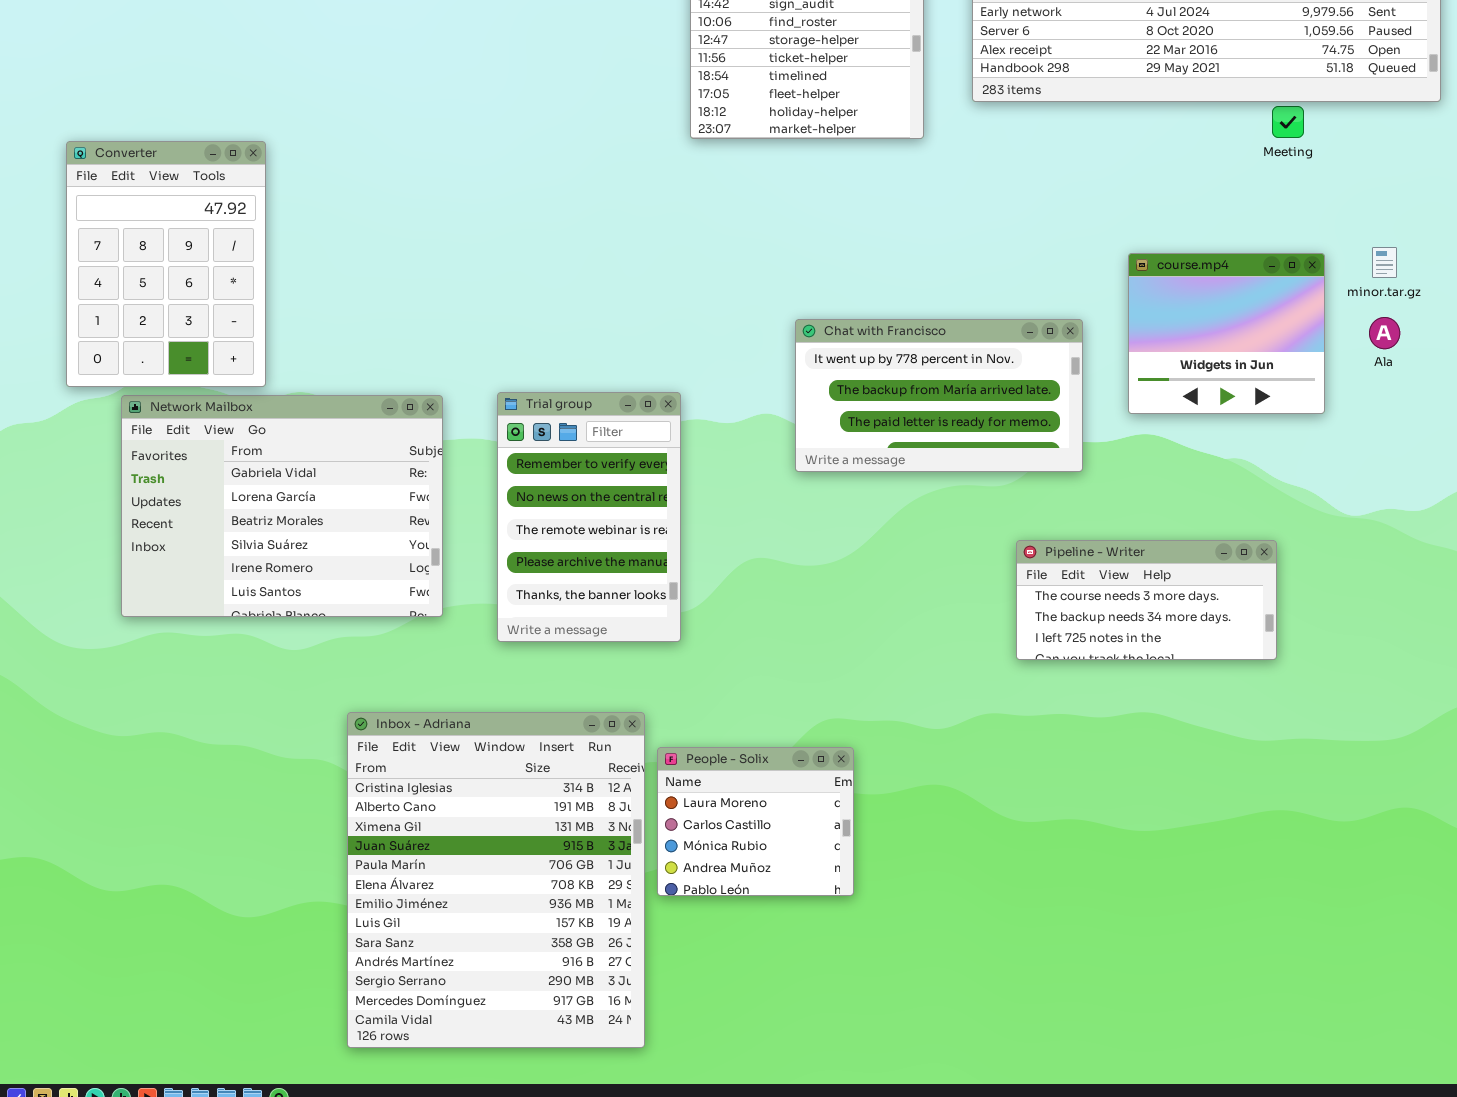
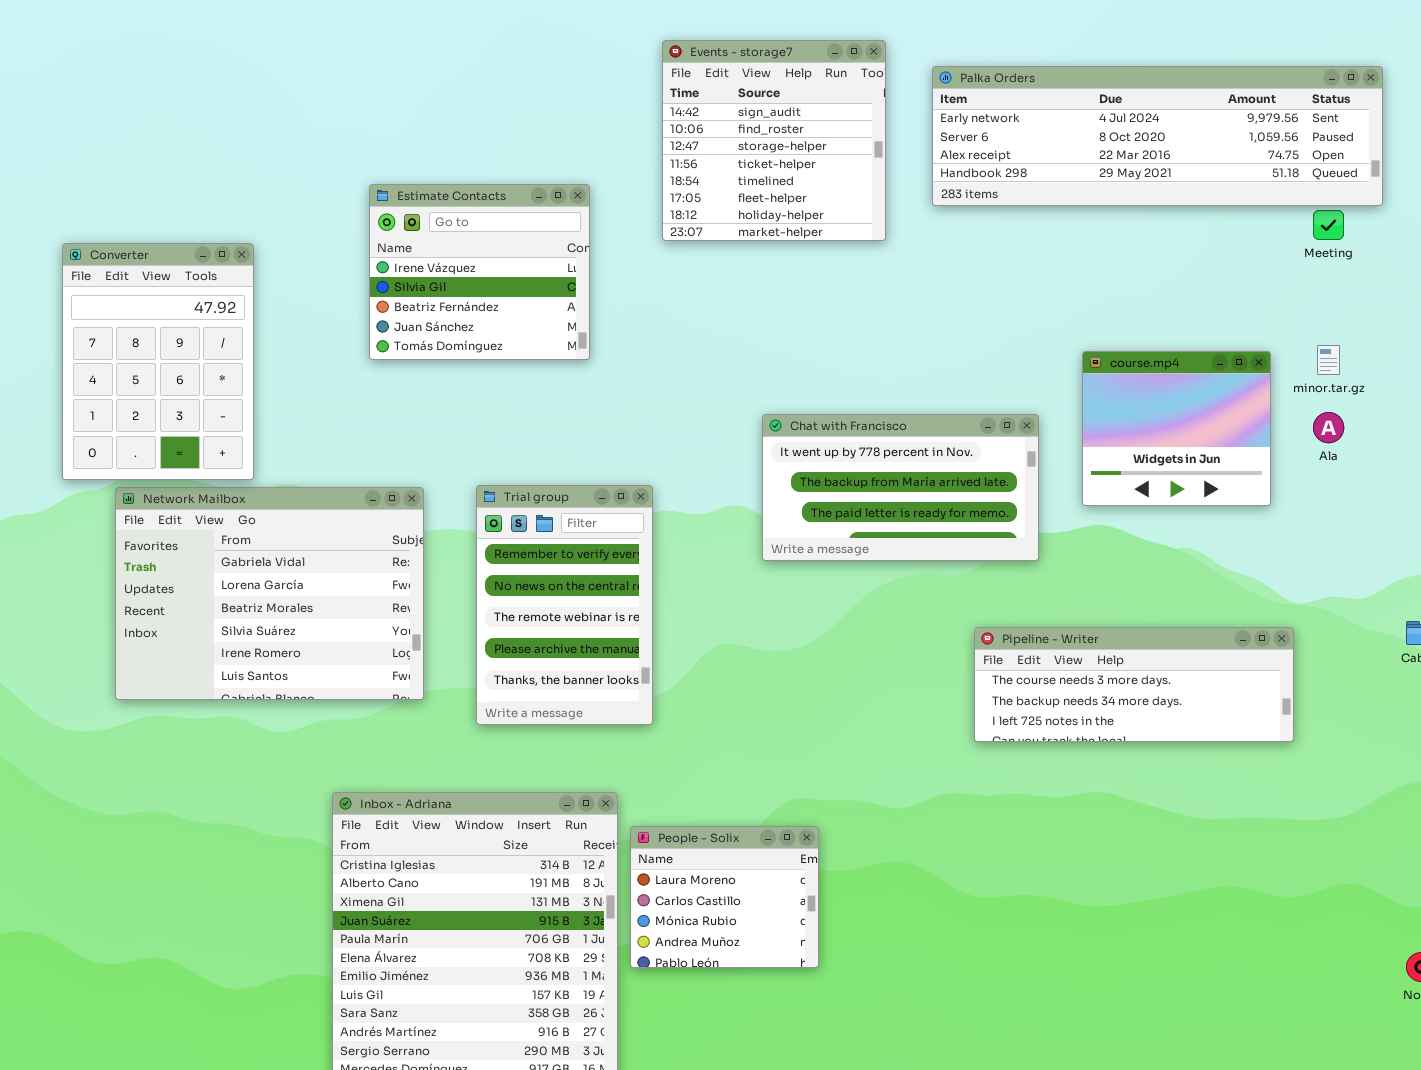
Estimate Contacts: none -> [369,184,590,360], opened
Meeting: [1272,106,1304,138] -> [1313,210,1344,240], moved
Pipeline - Writer: [1016,540,1277,660] -> [974,627,1294,742], resized

